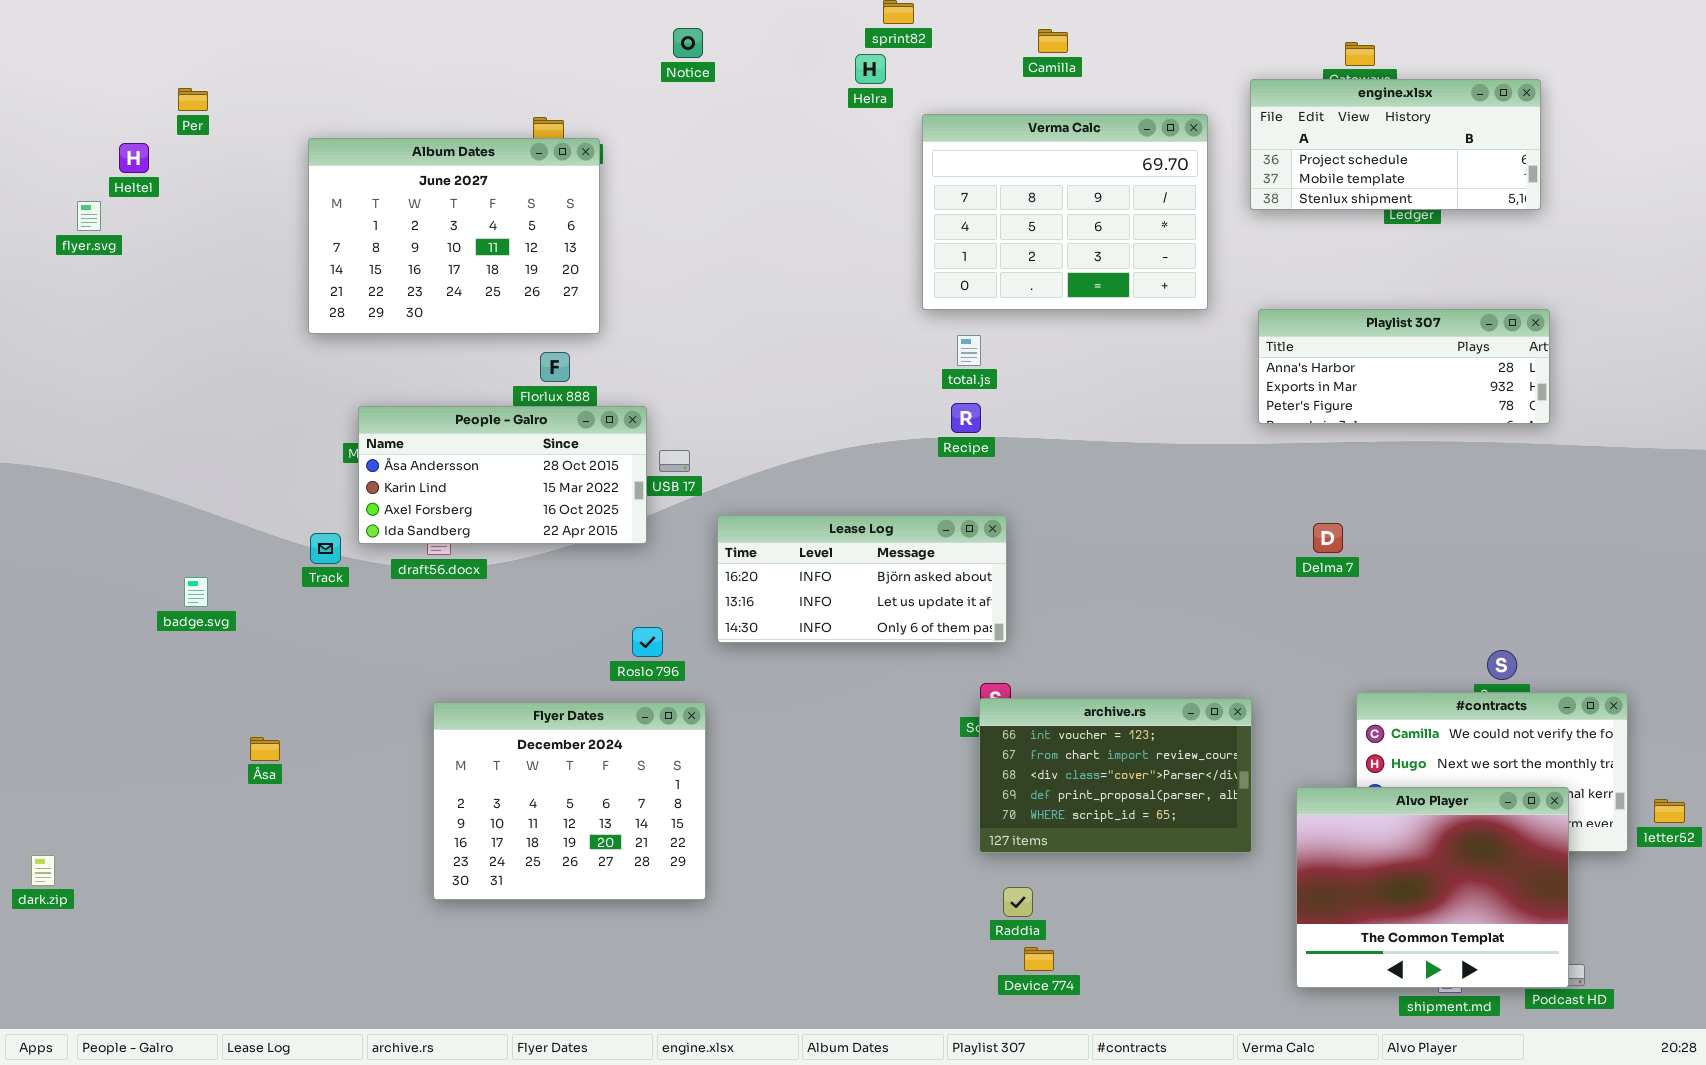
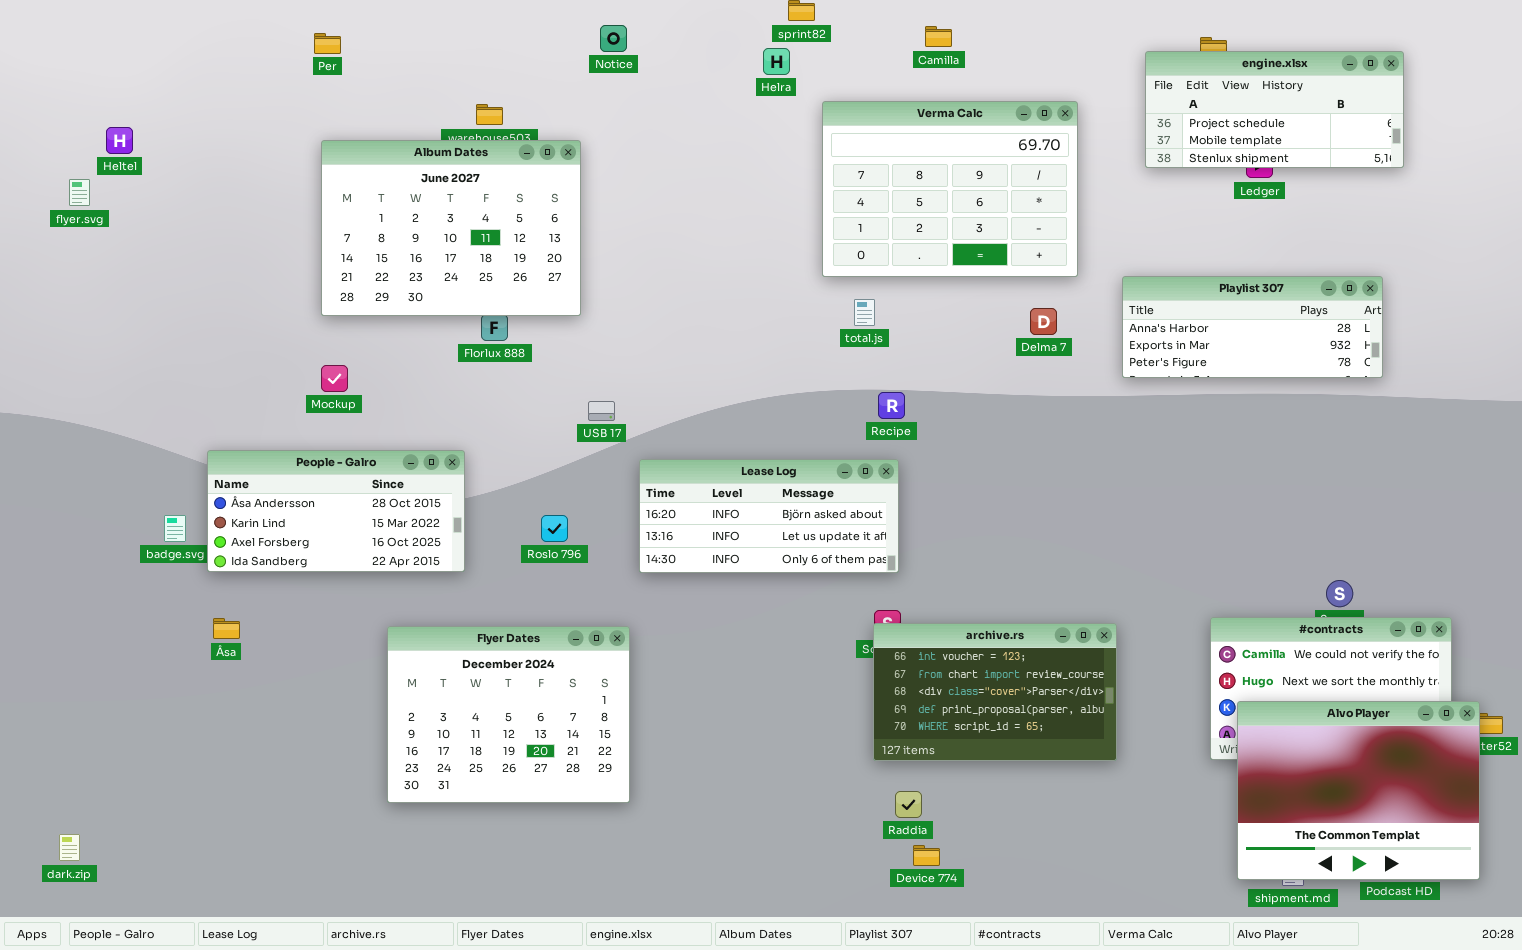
engine.xlsx: [1250,79,1541,210] -> [1145,51,1404,168], moved
Per: [178,88,208,111] -> [314,33,341,54], moved
Album Dates: [308,138,600,334] -> [321,140,581,316], moved
Recipe: [951,403,981,433] -> [878,392,905,419], moved
People - Galro: [358,406,647,544] -> [207,450,465,572], moved
Delma 7: [1313,523,1343,553] -> [1030,308,1057,335], moved
Roslo 796: [632,627,663,657] -> [541,515,568,542], moved
Åsa: [250,737,280,761] -> [213,618,240,639], moved
Alvo Player: [1296,787,1569,988] -> [1237,701,1480,880], moved
dark.zip: [31,855,55,886] -> [59,834,80,861], moved

